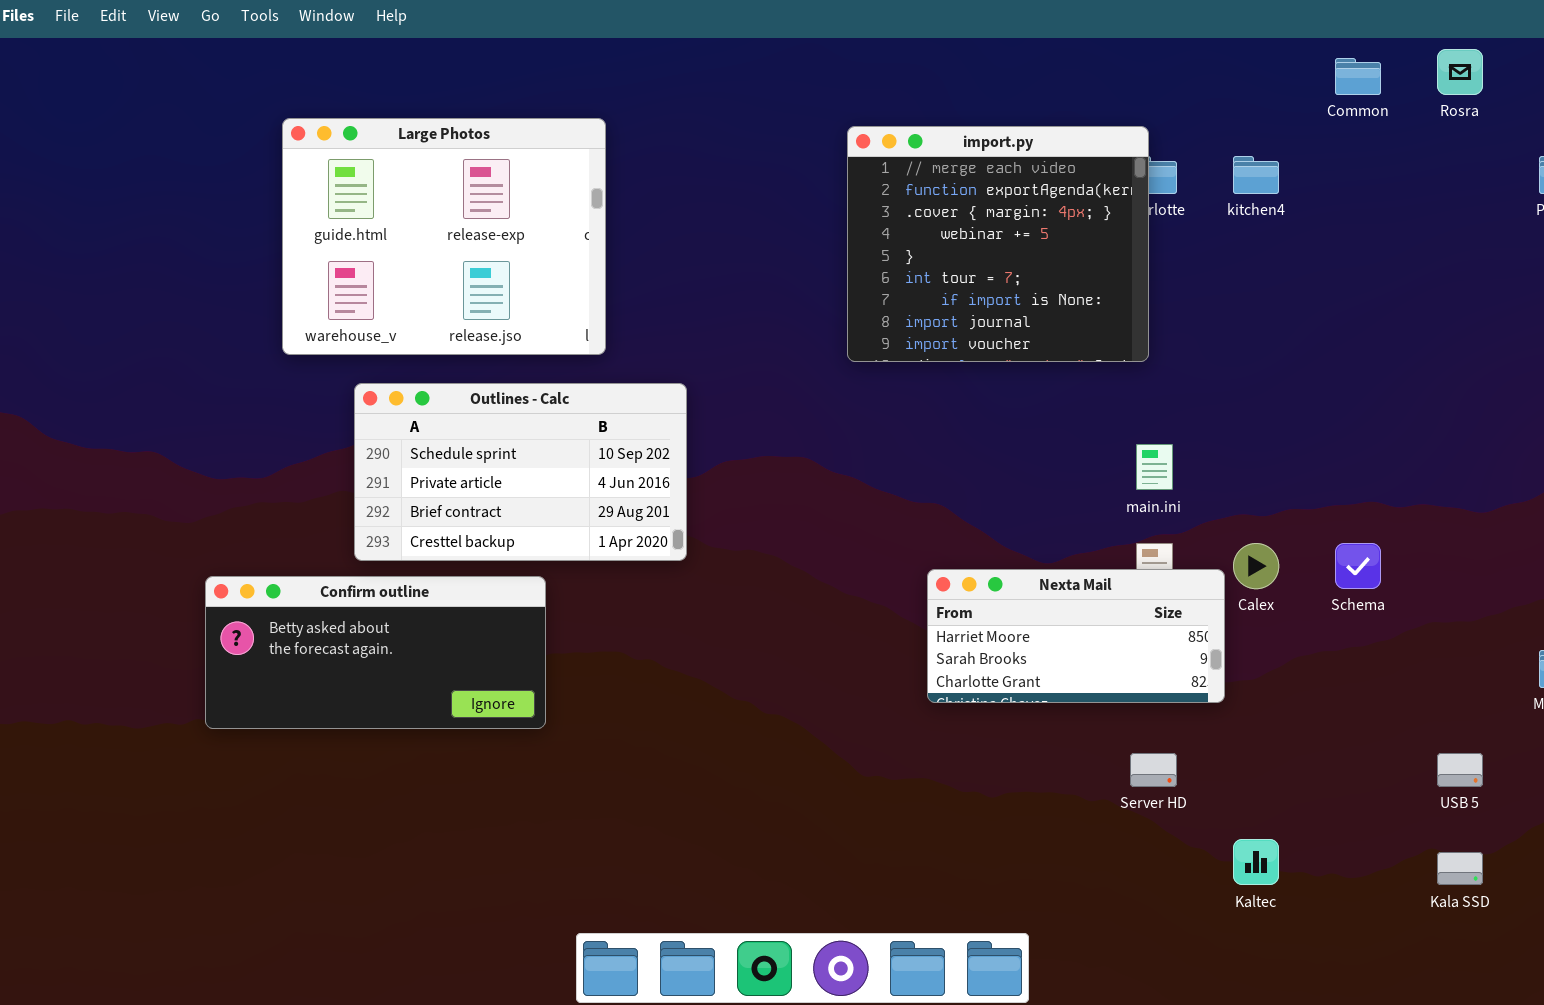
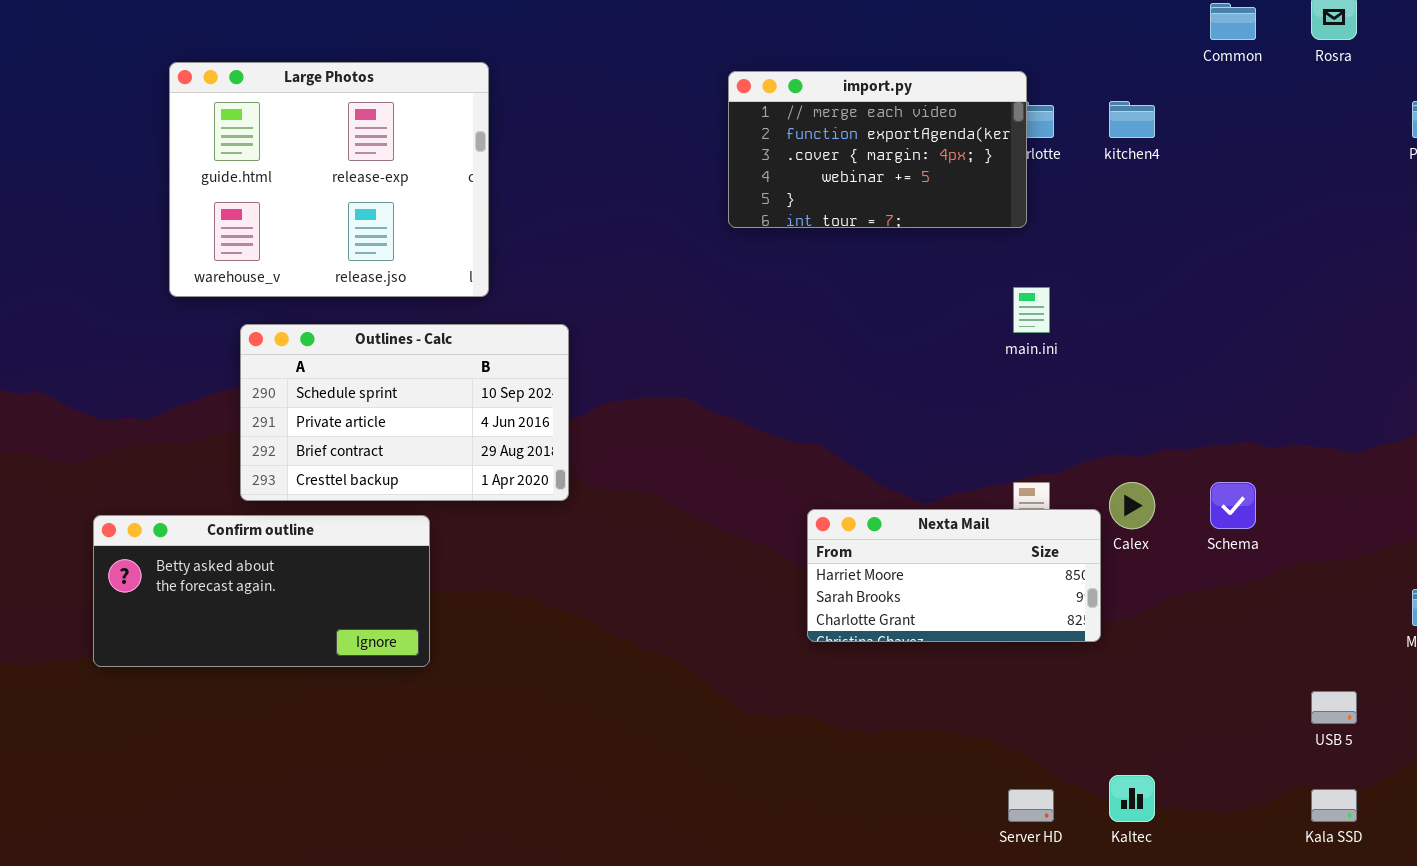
import.py: [847,126,1149,362] -> [728,71,1027,228], resized
main.ini: [1136,444,1173,490] -> [1013,287,1050,333], moved
Server HD: [1130,753,1177,787] -> [1008,789,1054,822], moved

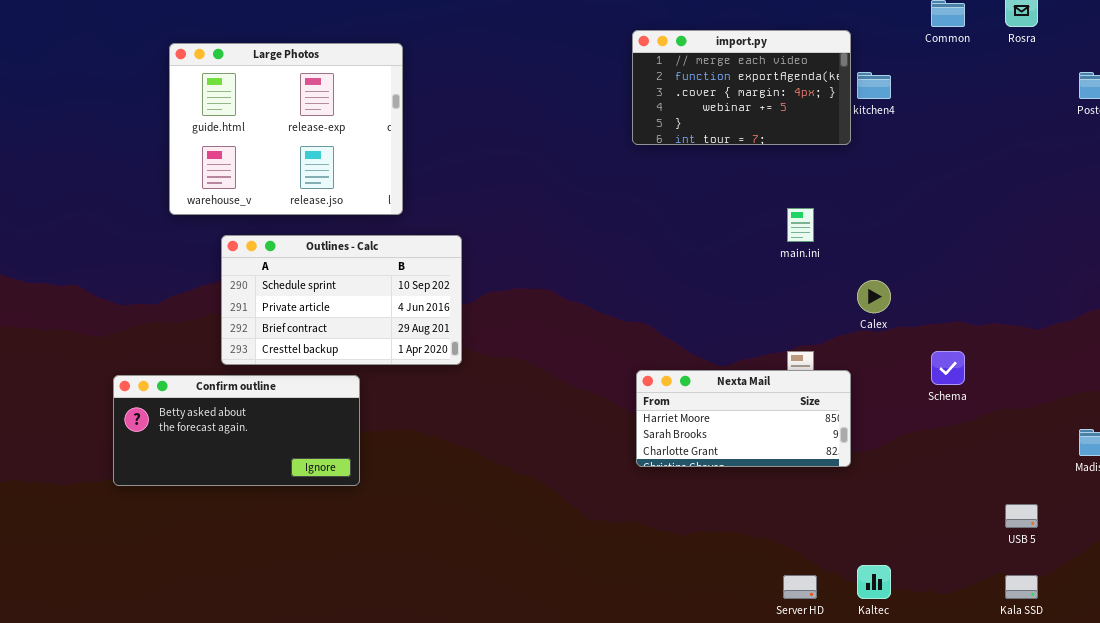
import.py: [728,71,1027,228] -> [632,30,851,145], moved
Calex: [1109,482,1155,529] -> [857,280,891,313], moved

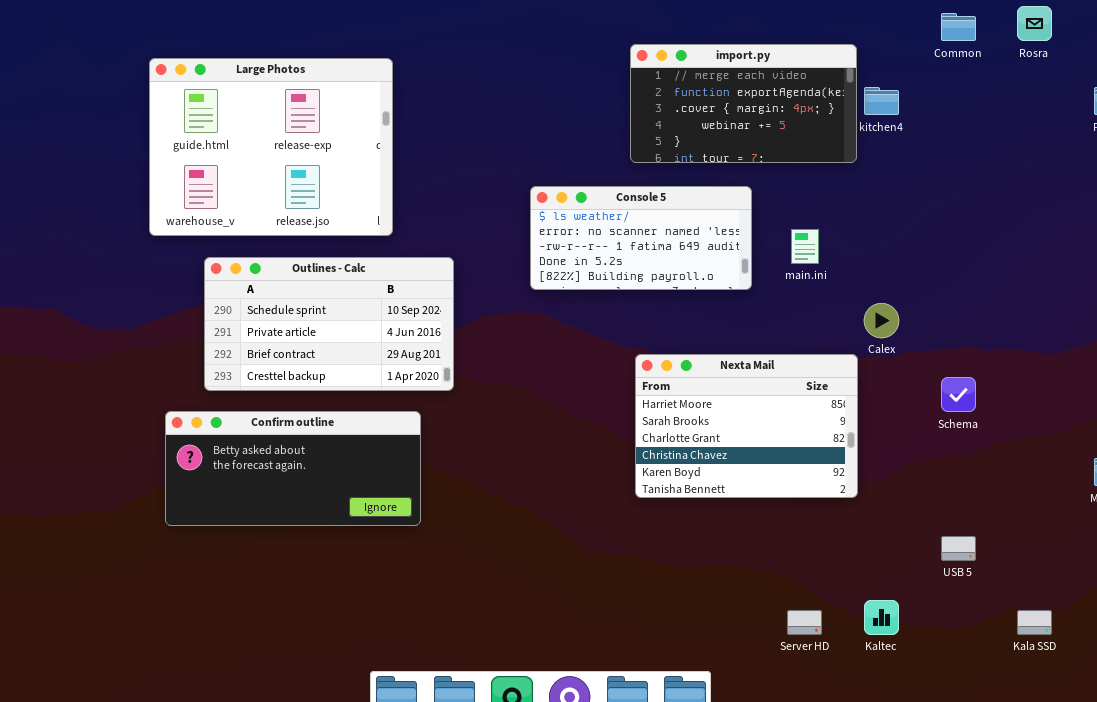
Console 5: none -> [530,186,752,290], opened
Nexta Mail: [636,370,851,467] -> [635,354,858,498], resized
Confirm outline: [113,375,360,486] -> [165,411,421,526], moved
USB 5: [1005,504,1038,528] -> [941,536,976,561], moved

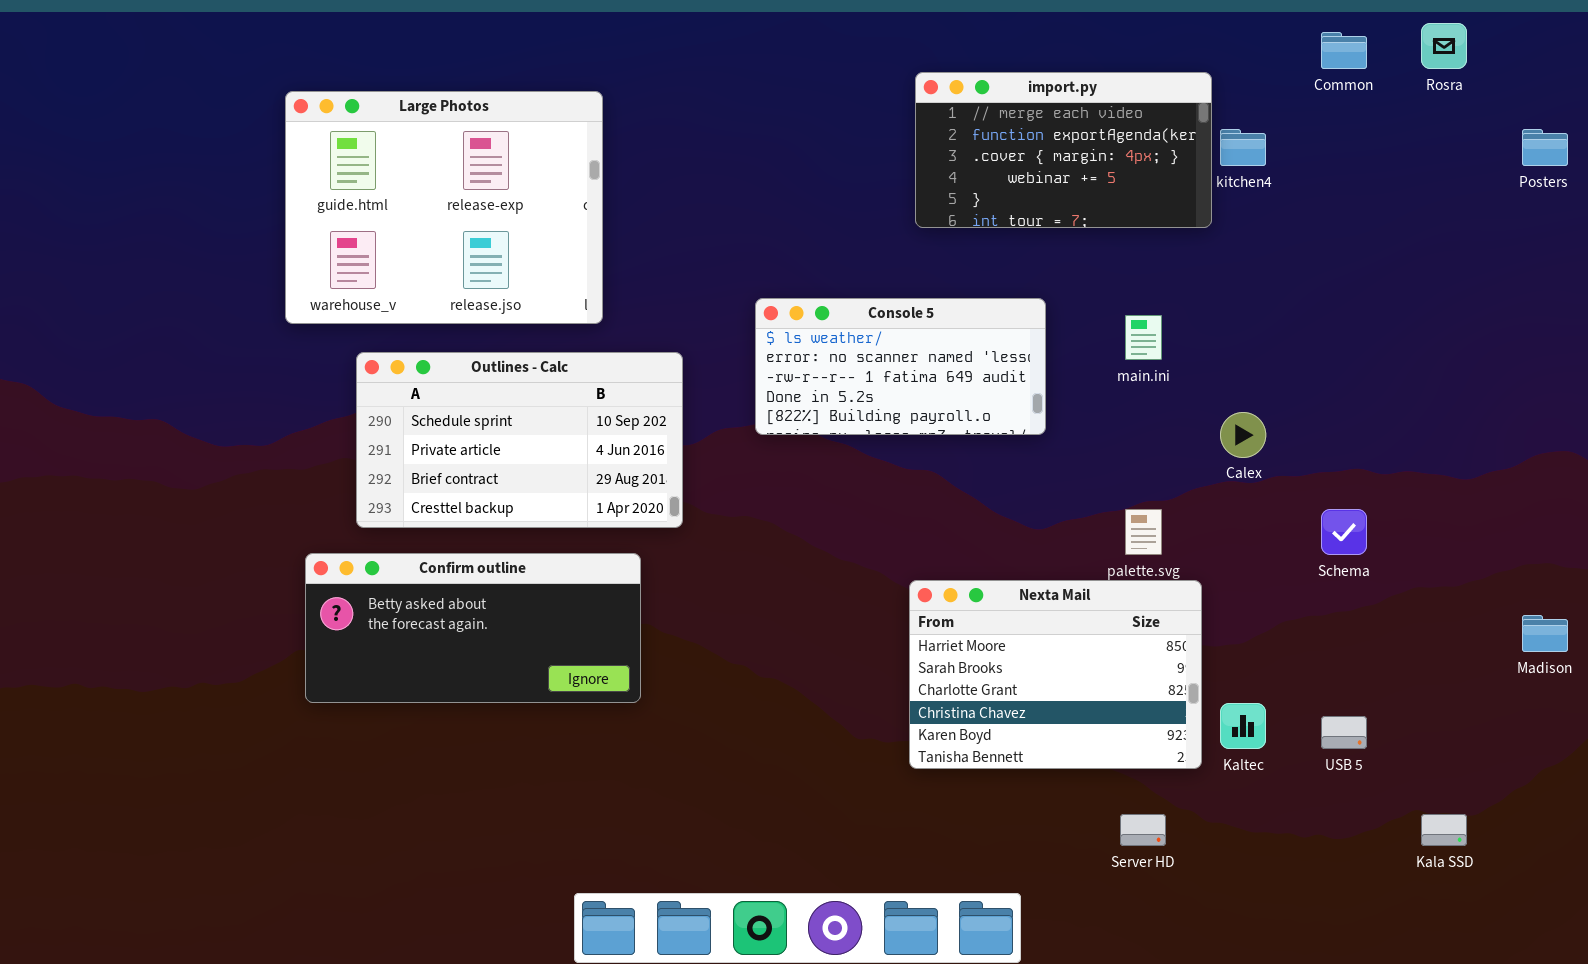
Console 5: [530,186,752,290] -> [755,298,1046,435], moved
Nexta Mail: [635,354,858,498] -> [909,580,1202,769], moved
Kaltec: [864,600,899,635] -> [1220,703,1266,749], moved

